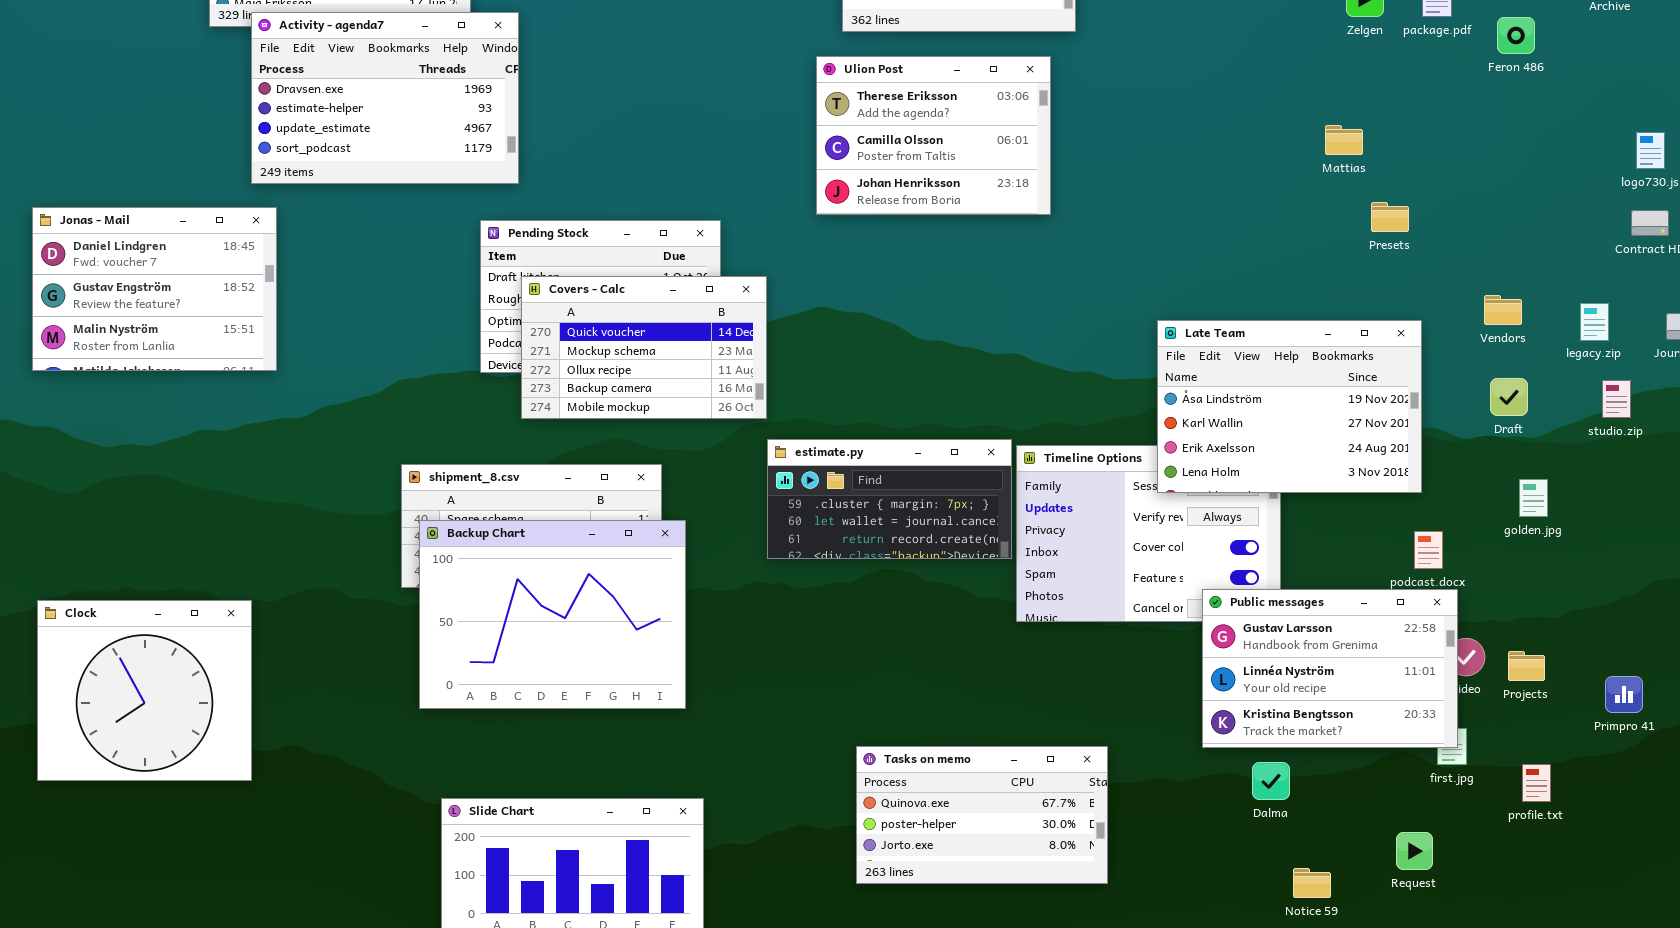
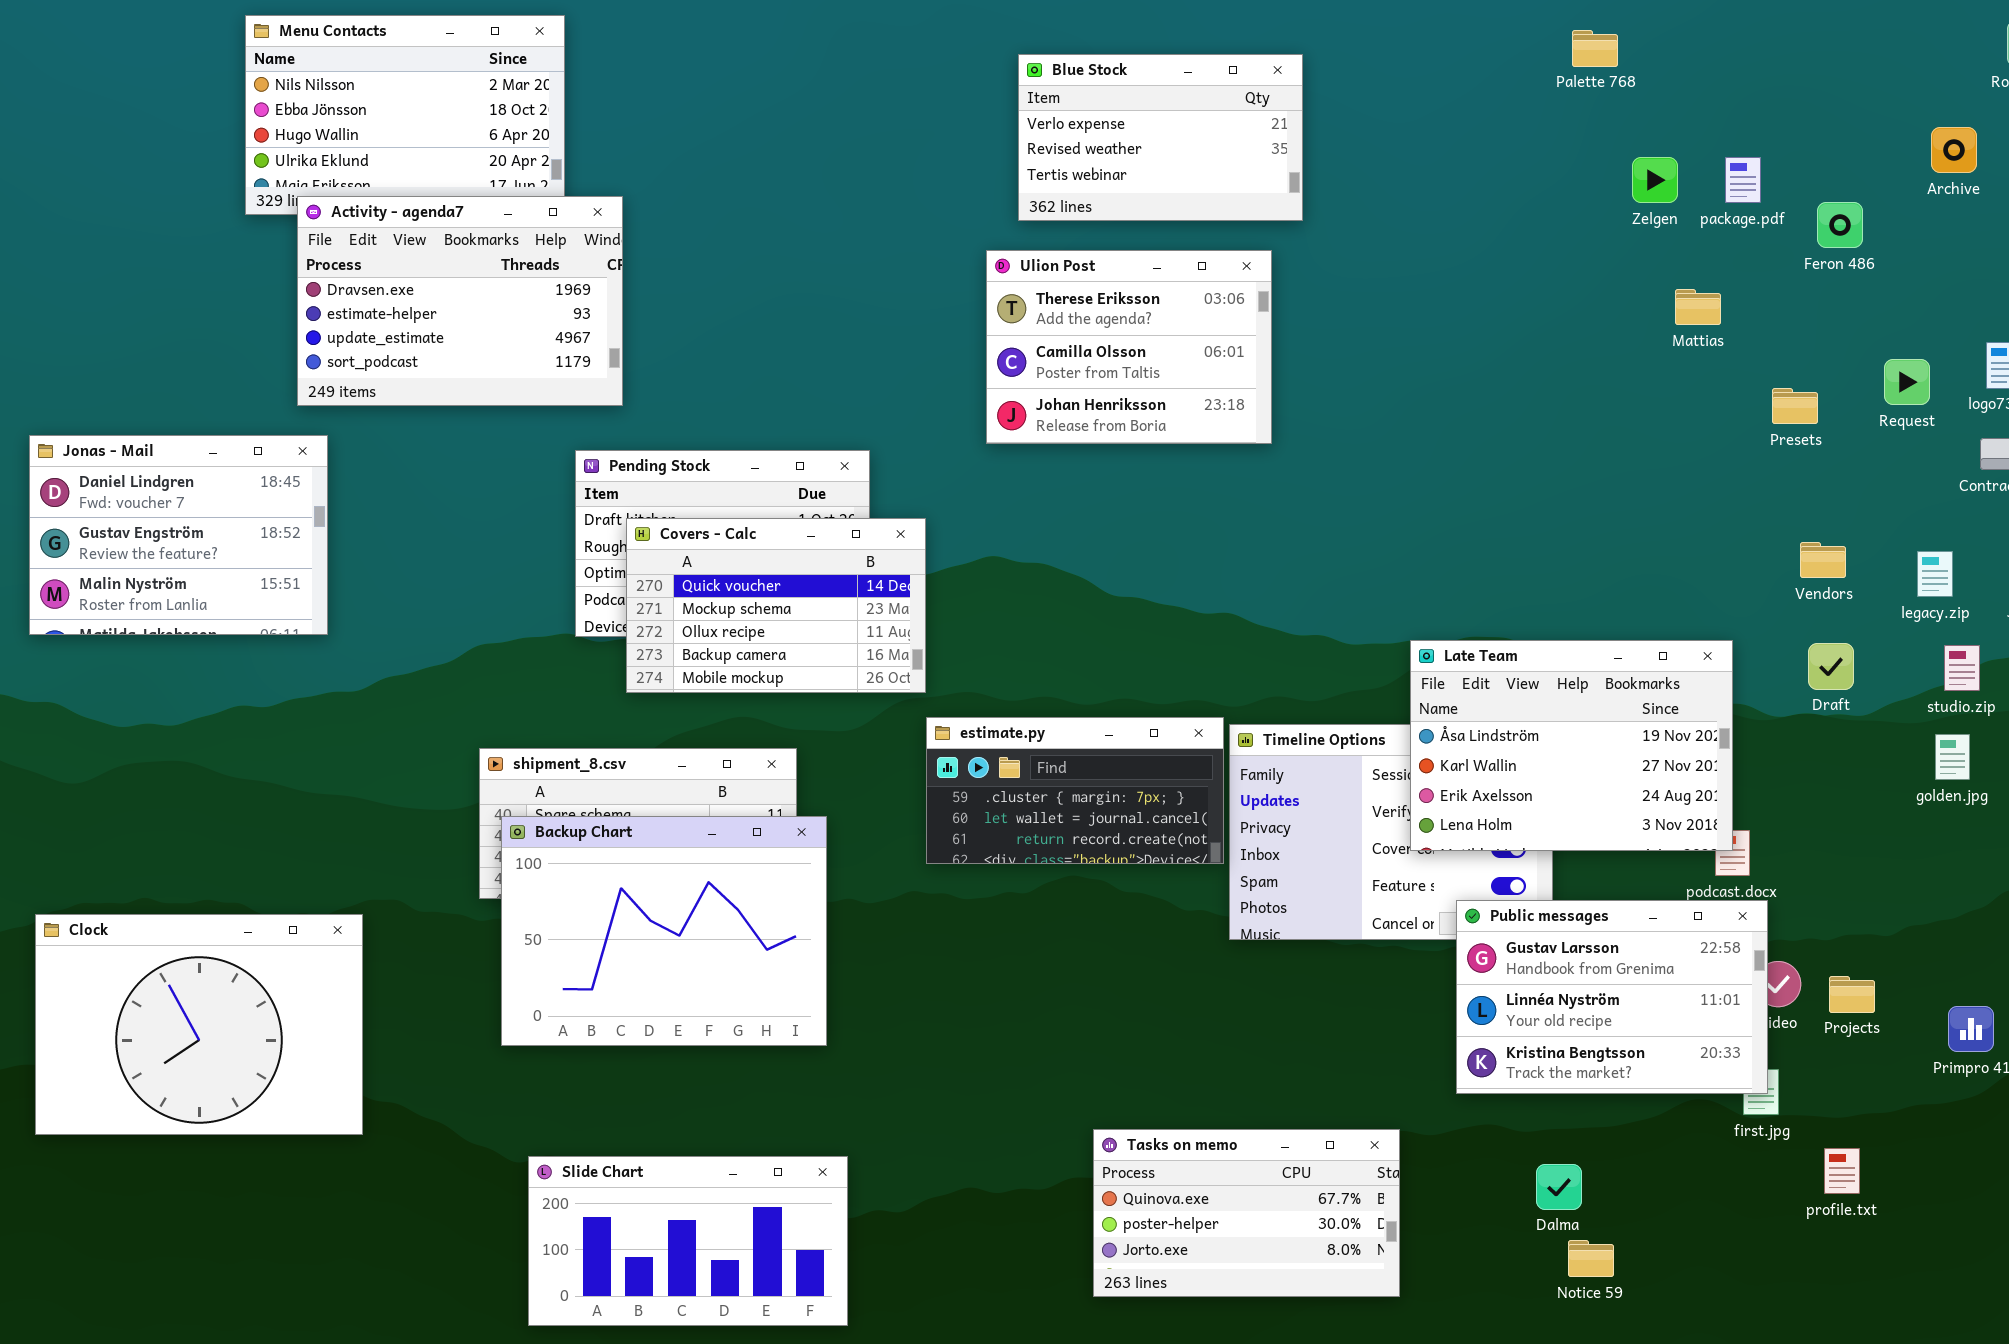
Mattias: [1325,125,1363,155] -> [1675,289,1721,325], moved
Presets: [1371,202,1409,232] -> [1772,388,1818,424], moved
Late Team: [1157,320,1422,493] -> [1410,640,1733,851], moved
golden.jpg: [1519,479,1548,517] -> [1935,734,1970,780], moved
Clock: [37,600,252,781] -> [35,914,363,1135], resized
Tasks on memo: [856,746,1108,884] -> [1093,1129,1400,1297], moved
Dalma: [1252,762,1290,800] -> [1536,1164,1582,1210], moved
profile.txt: [1522,764,1551,802] -> [1824,1148,1860,1194], moved
Request: [1396,832,1433,870] -> [1884,359,1930,405], moved

